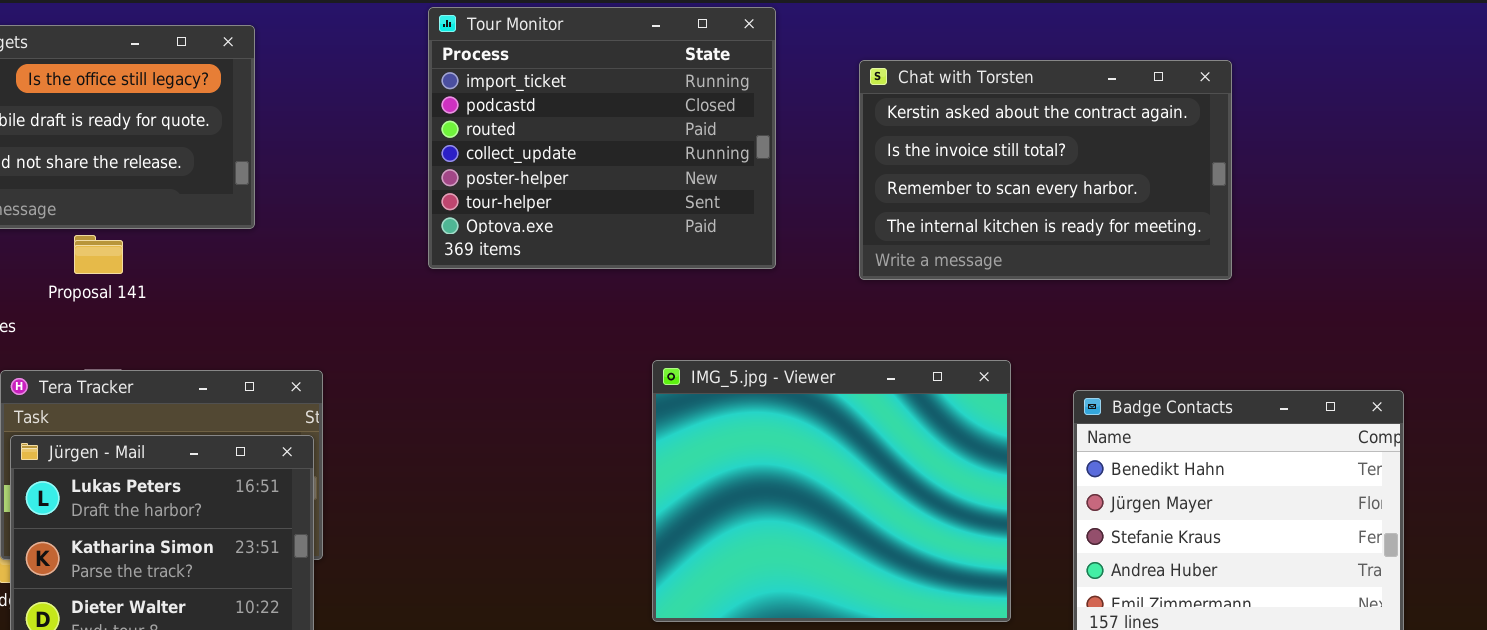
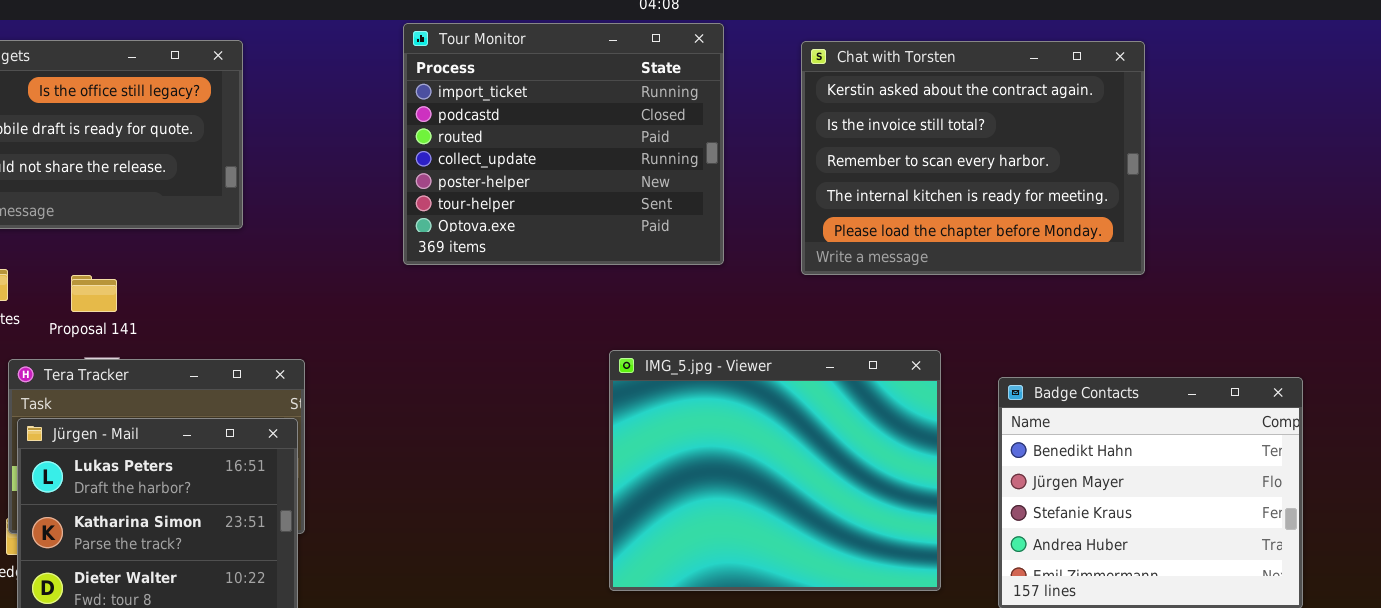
Chat with Torsten: [859,60,1232,280] -> [801,41,1145,275], resized
Proposal 141: [74,235,123,274] -> [71,275,117,312], moved

